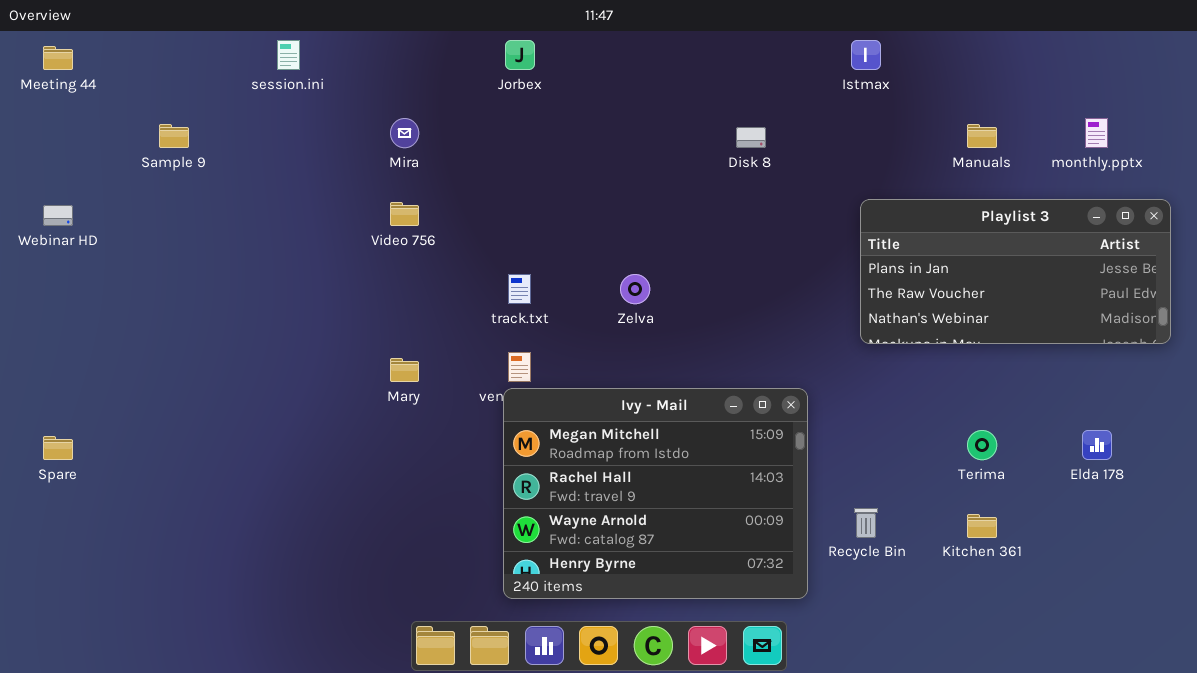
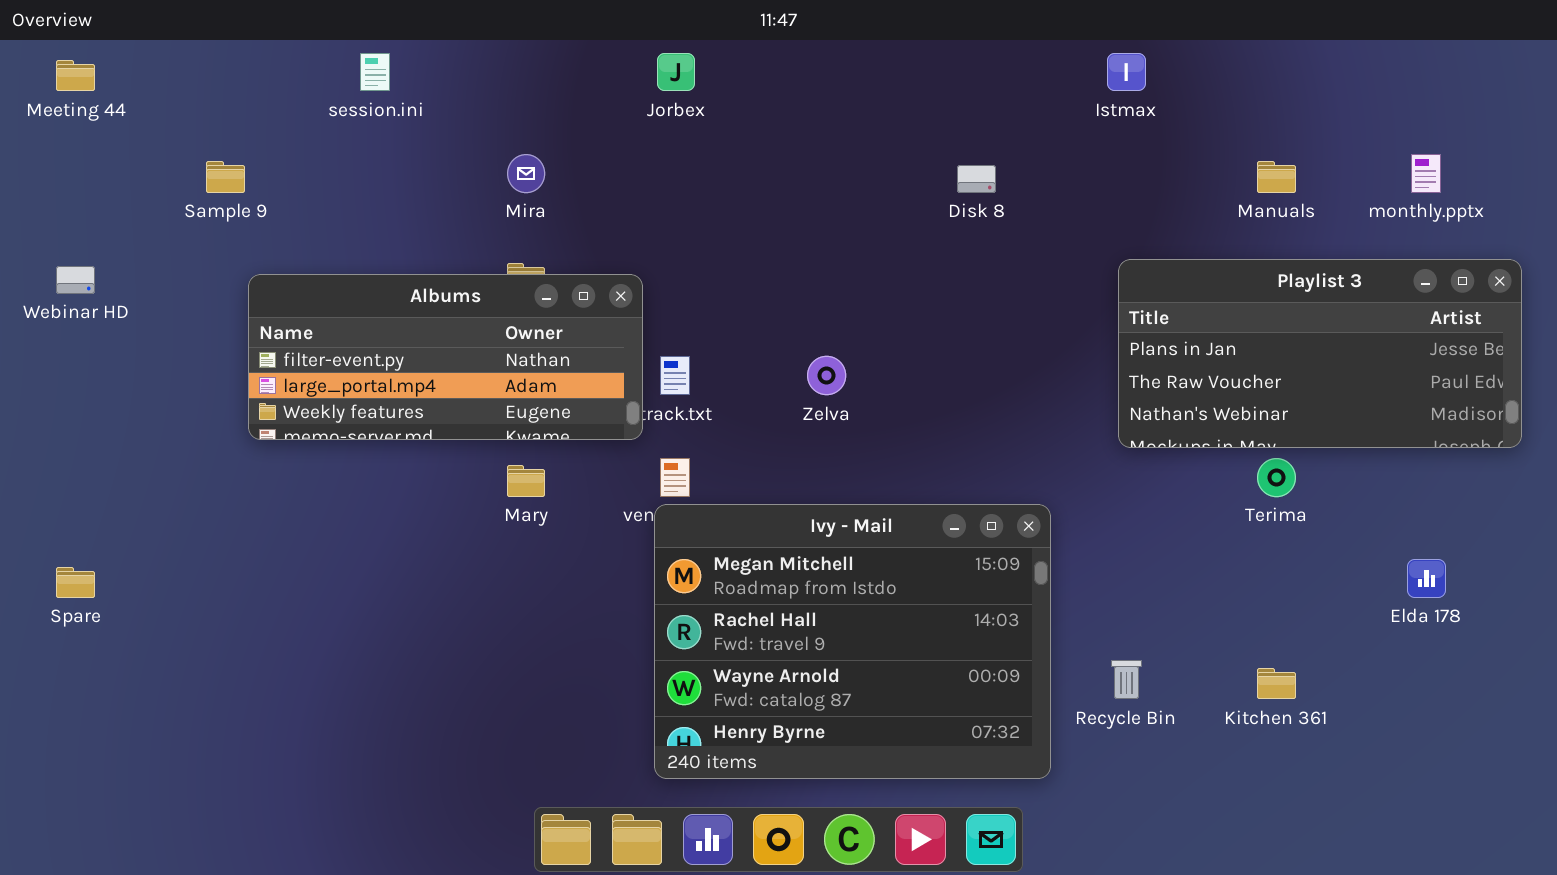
Albums: none -> [248,274,643,440], opened
Terima: [967,430,997,460] -> [1257,458,1296,497], moved

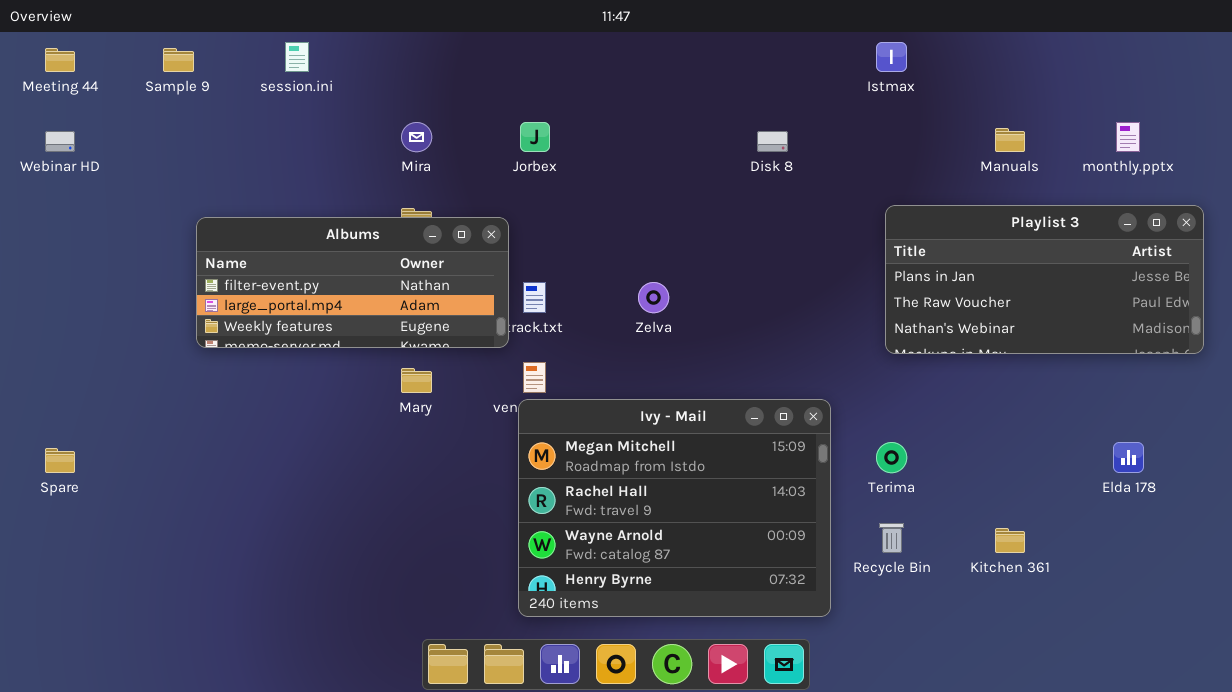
Jorbex: [657,53,695,91] -> [520,122,550,152], moved
Sample 9: [206,161,245,193] -> [163,48,194,72], moved
Webinar HD: [56,266,95,294] -> [45,131,75,152], moved
Terima: [1257,458,1296,497] -> [876,442,907,473], moved

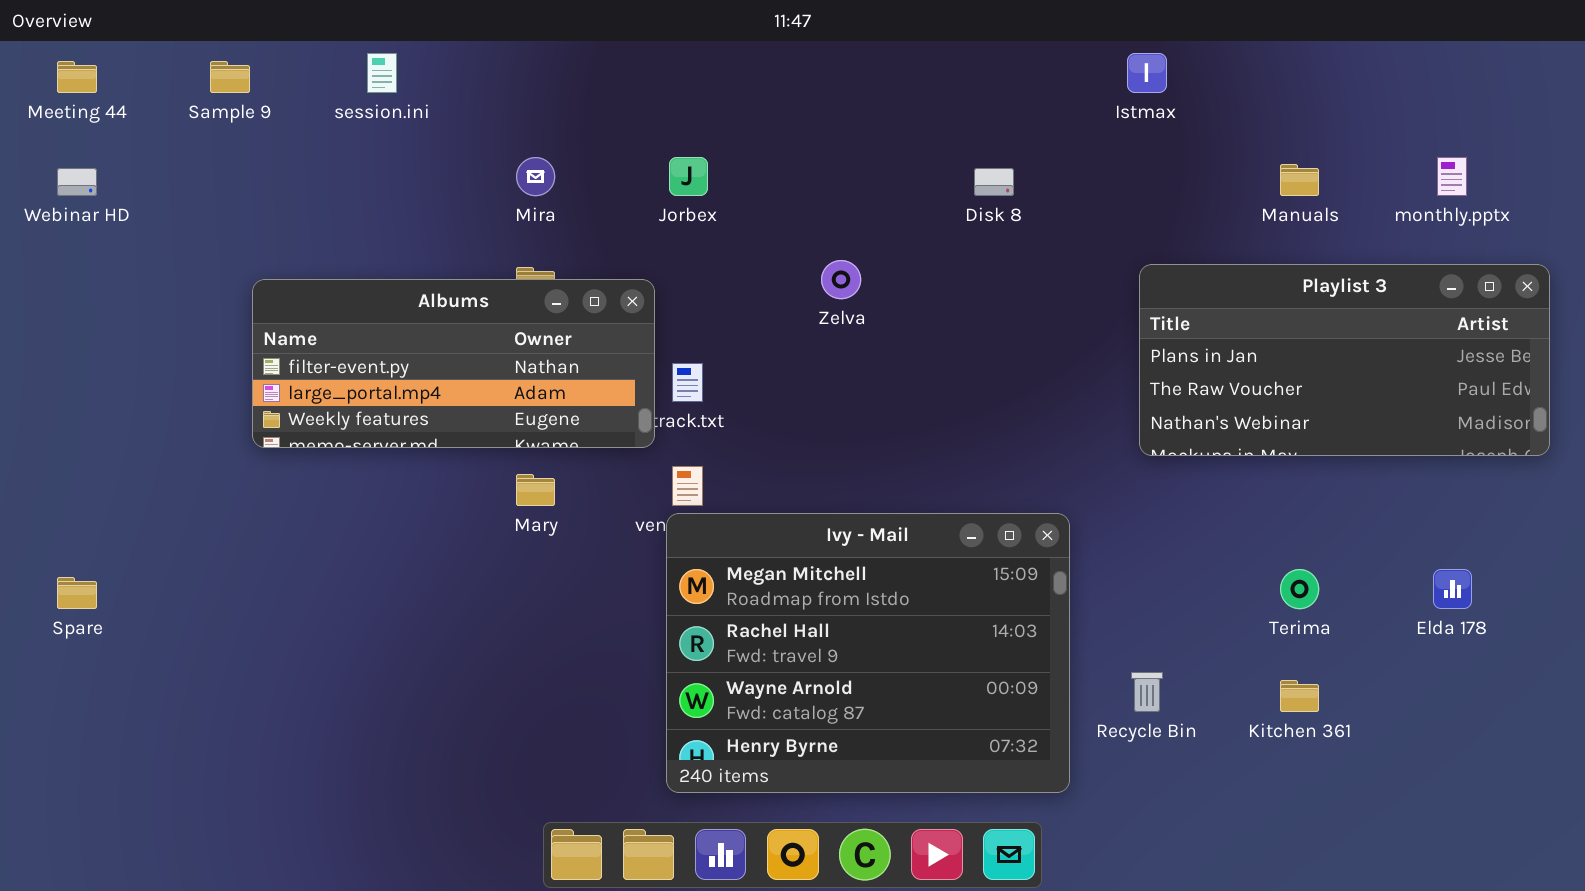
Zelva: [638,282,669,313] -> [821,260,861,299], moved
Terima: [876,442,907,473] -> [1280,569,1319,609], moved

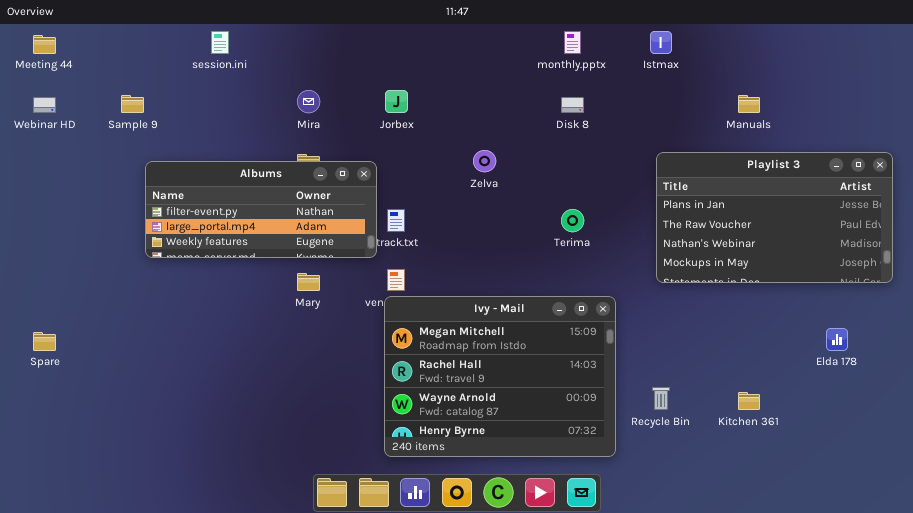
Sample 9: [210,61,250,93] -> [121,95,144,113], moved
monthly.pptx: [1437,157,1467,196] -> [564,31,581,54], moved
Playlist 3: [1139,264,1550,456] -> [656,152,893,283], resized
Terima: [1280,569,1319,609] -> [561,209,584,232], moved

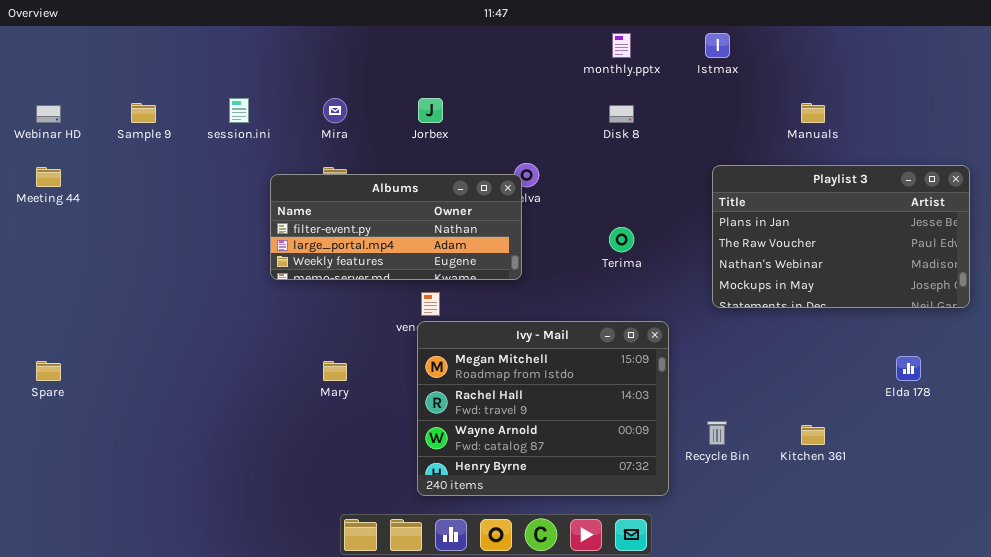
session.ini: [211,31,229,54] -> [229,98,249,123], moved
Meeting 44: [33,35,56,54] -> [36,167,61,187], moved
Albums: [145,161,377,258] -> [270,174,522,280], moved
Mary: [297,273,320,291] -> [323,361,347,381], moved

